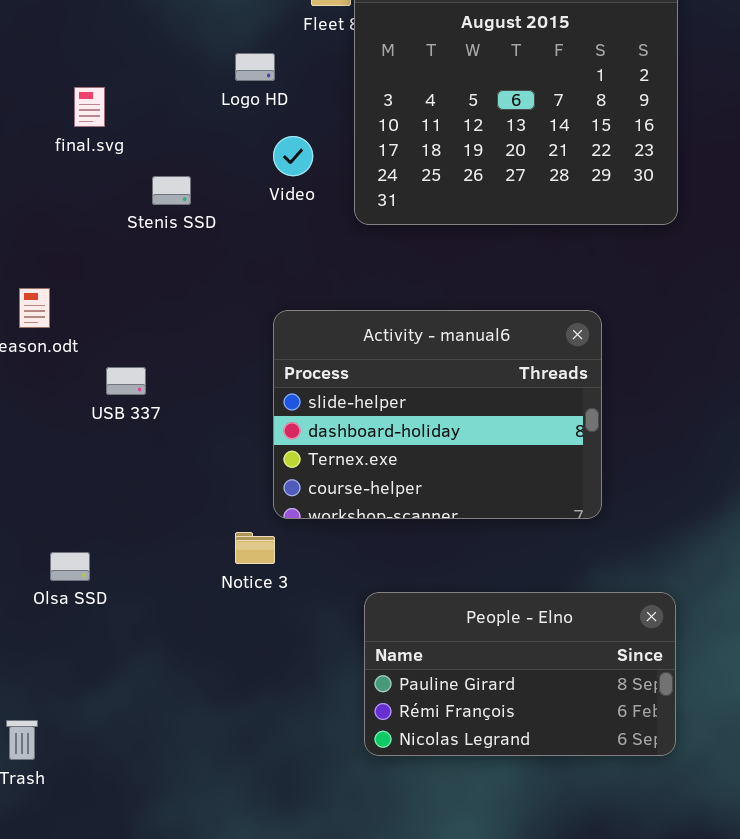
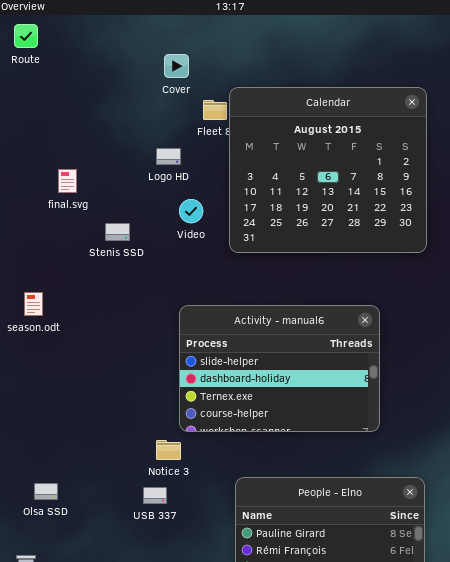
USB 337: [106,367,146,395] -> [143,487,167,504], moved
Olsa SSD: [50,552,90,581] -> [34,483,58,500], moved

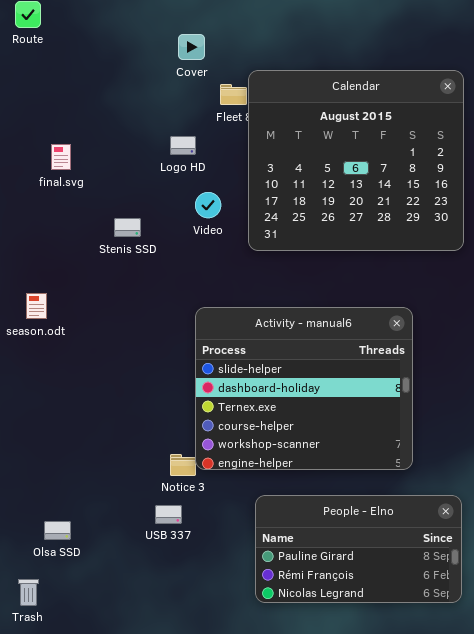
final.svg: [58,169,77,193] -> [51,144,71,170], moved
Activity - manual6: [179,305,380,432] -> [195,307,413,470], resized
Olsa SSD: [34,483,58,500] -> [44,521,71,540], moved

